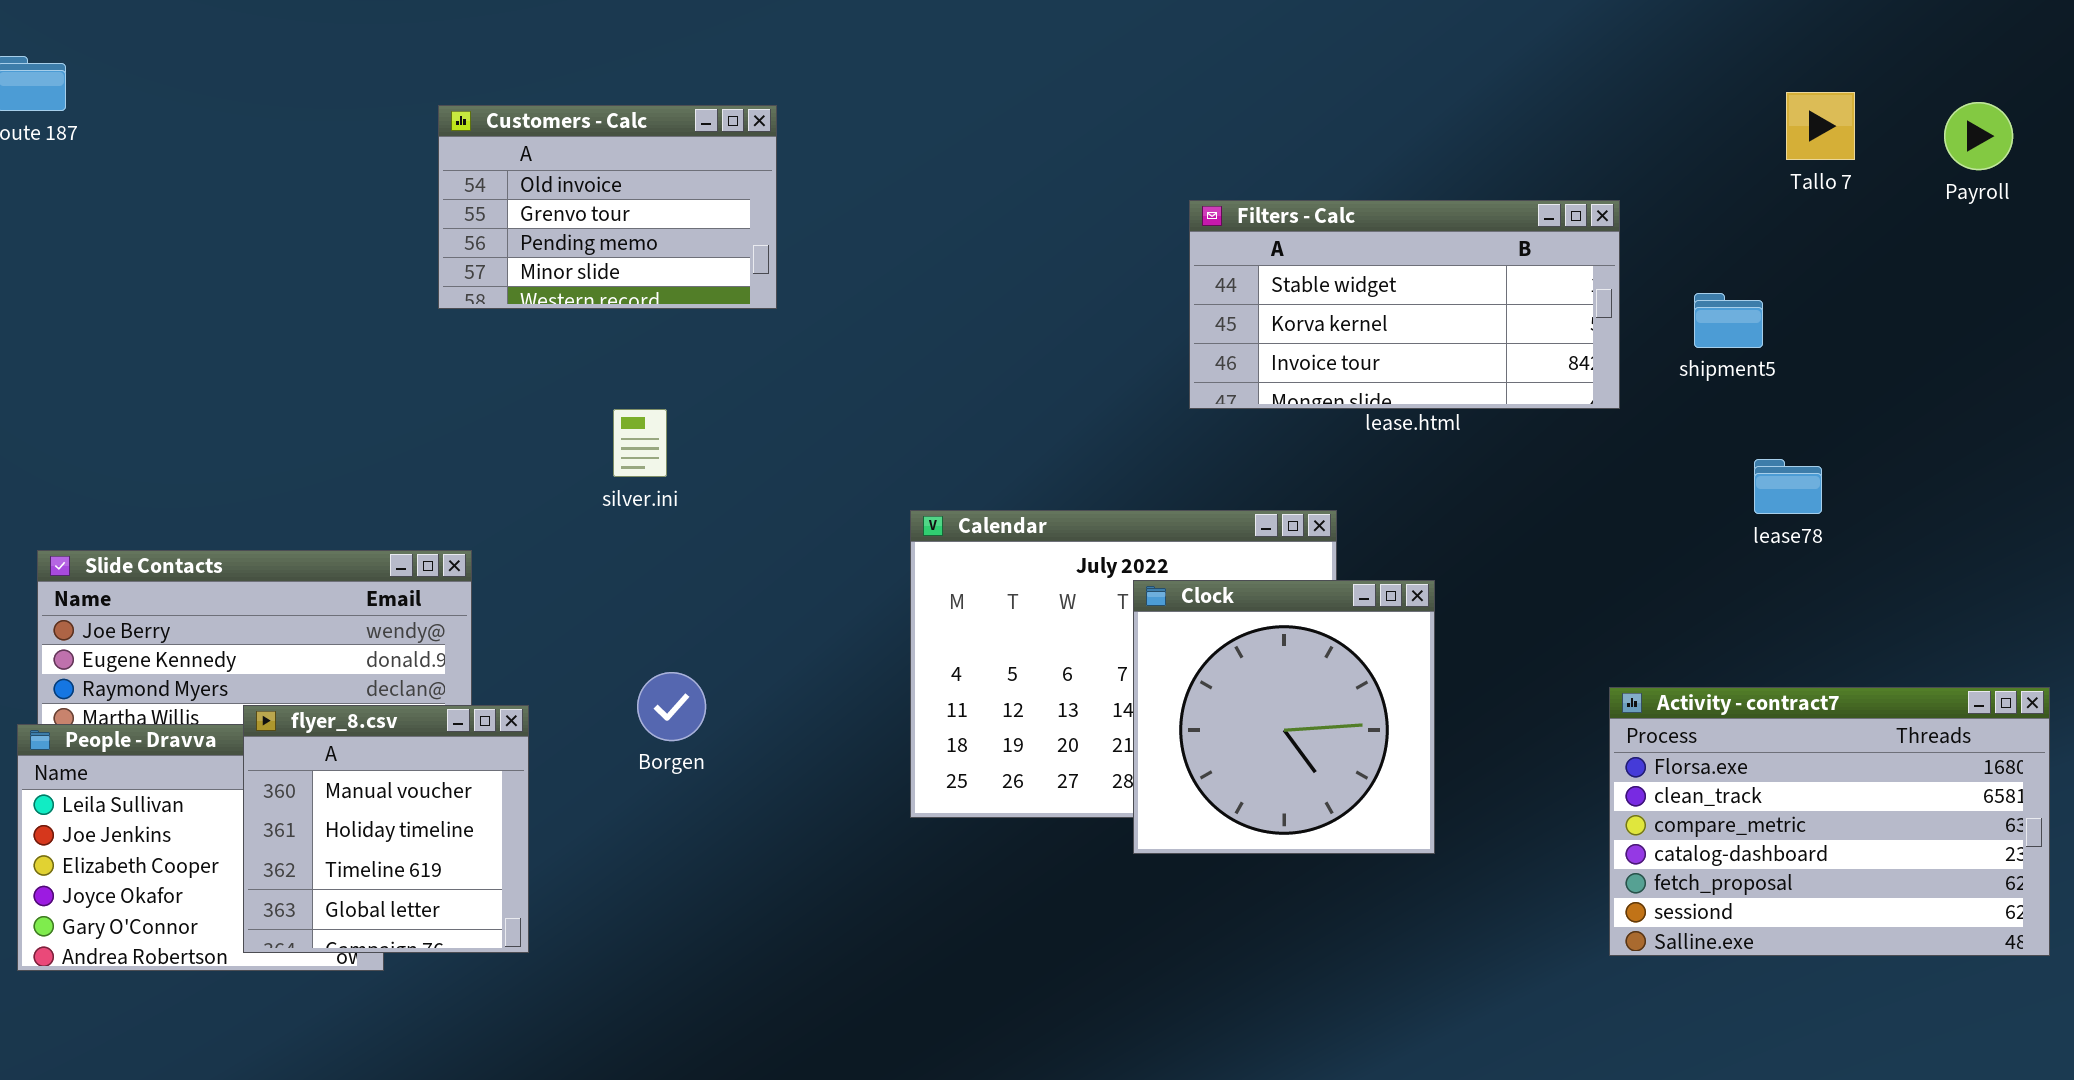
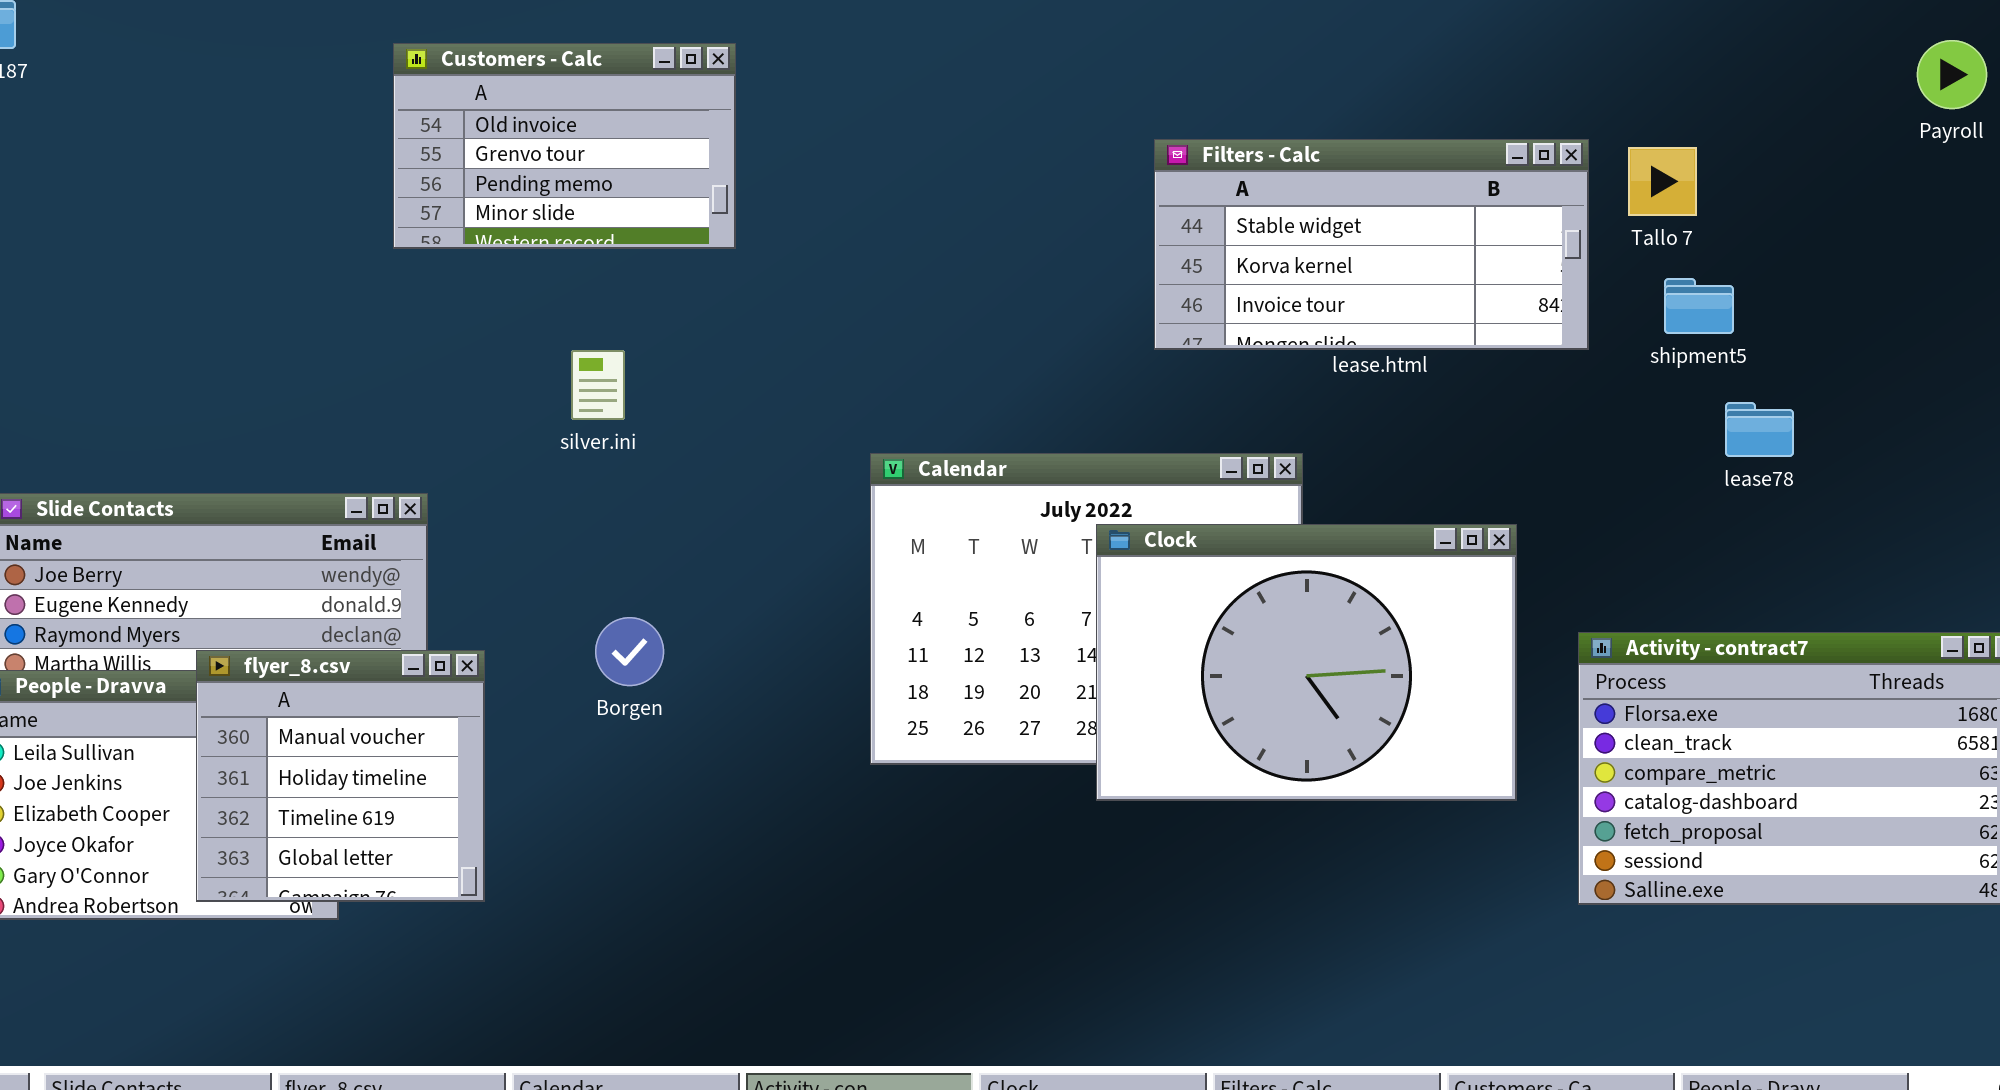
Tallo 7: [1786,92,1855,160] -> [1628,147,1697,216], moved
shipment5: [1694,293,1763,348] -> [1664,278,1734,334], moved
Clock: [1133,580,1435,854] -> [1096,524,1517,801], resized

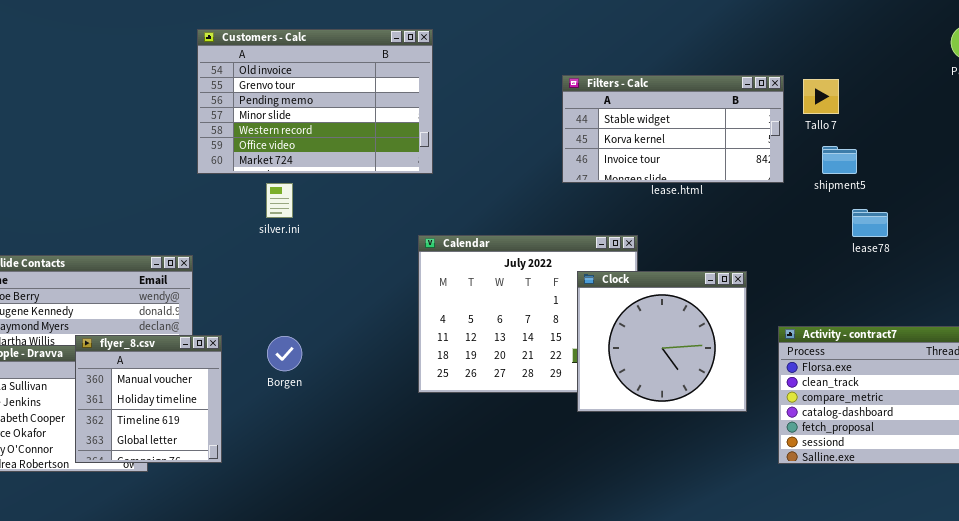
Customers - Calc: [393,43,736,249] -> [197,29,433,174], moved, resized
Clock: [1096,524,1517,801] -> [577,271,747,412], resized
Borgen: [595,617,664,686] -> [267,336,302,371], moved

